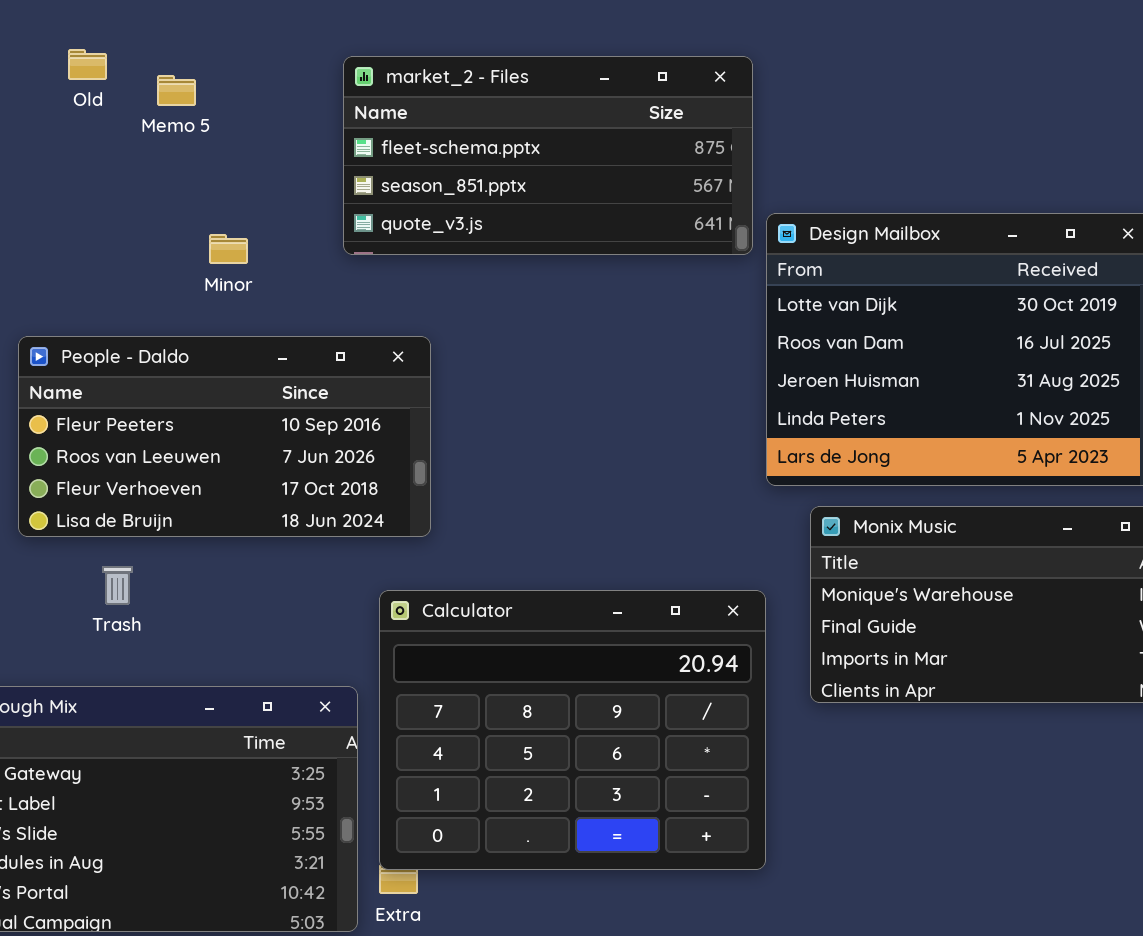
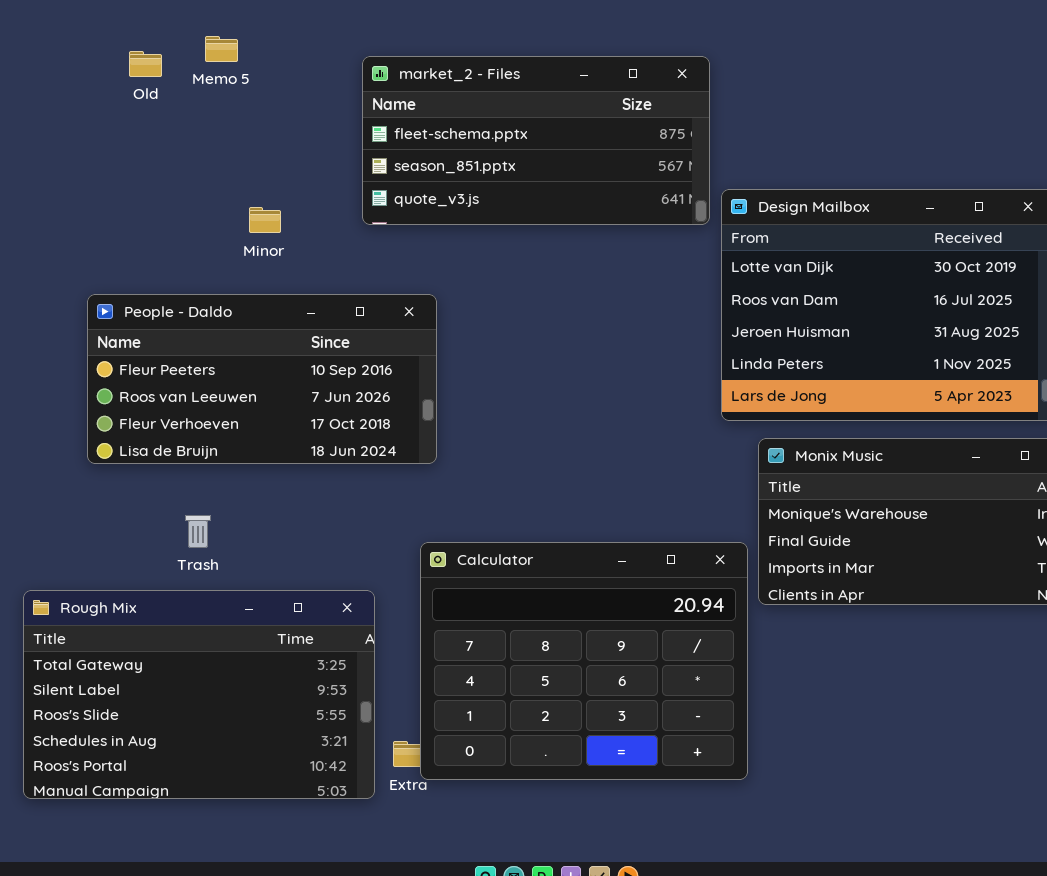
Memo 5: [157,75,196,106] -> [205,36,238,62], moved
Trash: [102,566,133,605] -> [185,515,211,548], moved
Calculator: [379,590,766,870] -> [420,542,748,780], moved

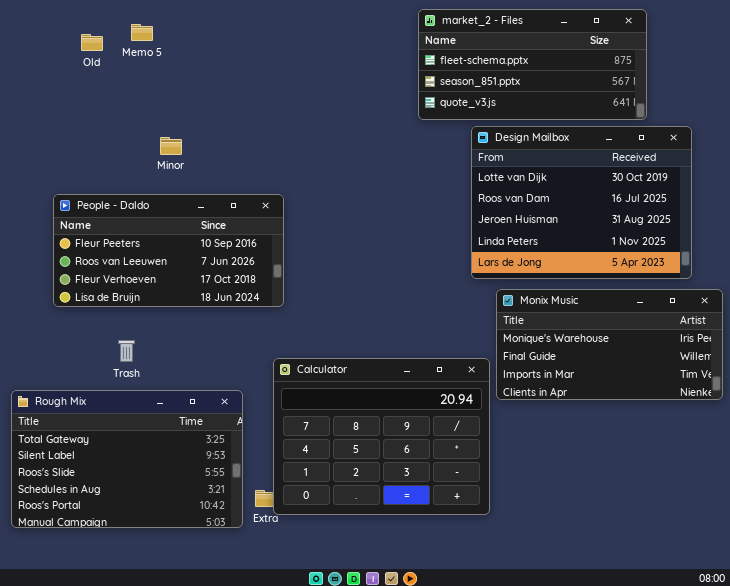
market_2 - Files: [362,56,710,225] -> [418,9,647,120], moved

